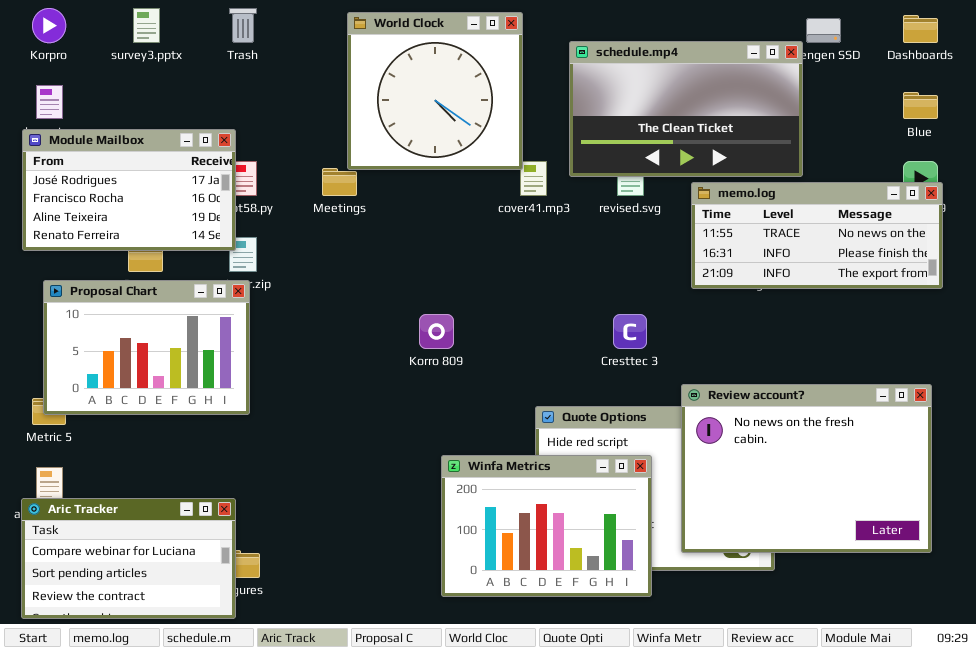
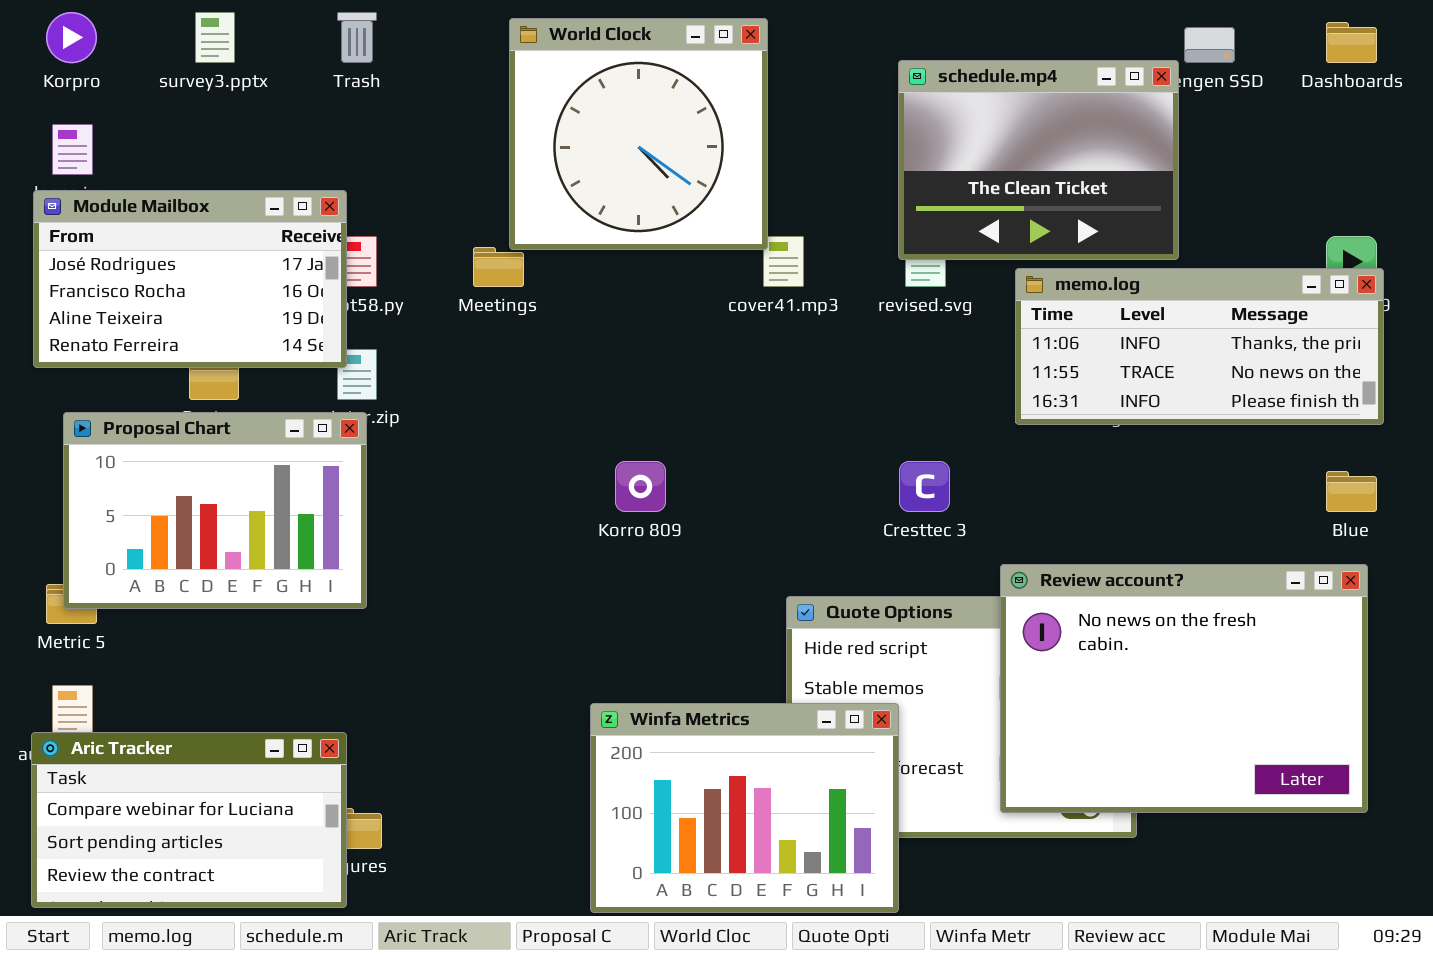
schedule.mp4: [569,41,803,177] -> [898,60,1179,260], resized
Blue: [903,92,938,119] -> [1326,471,1377,512], moved
memo.log: [691,182,943,289] -> [1015,268,1384,425], scrolled up 1 row
Winfa Metrics: [441,455,652,597] -> [590,703,899,913], moved

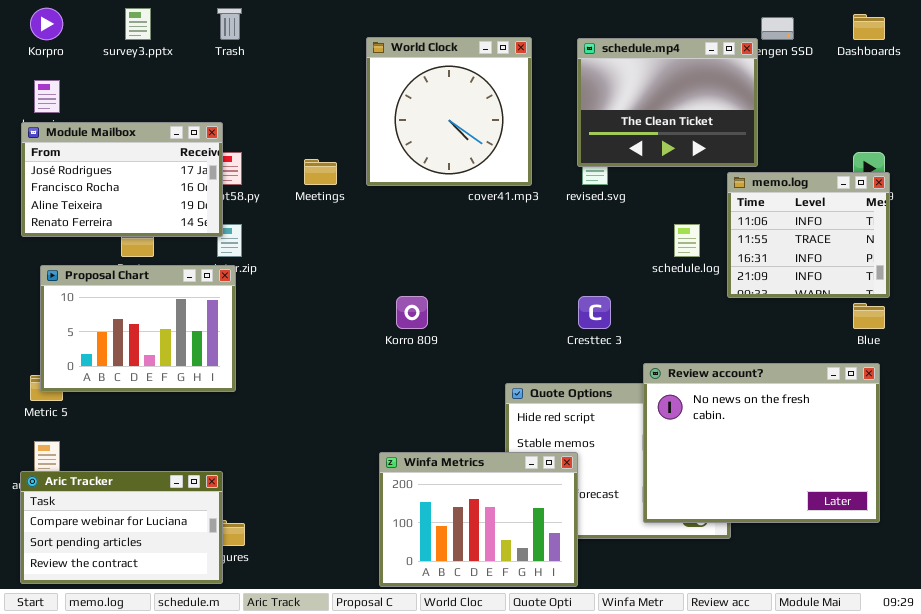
World Clock: [509,18,768,250] -> [366,37,532,186], moved
memo.log: [1015,268,1384,425] -> [727,172,890,298], resized

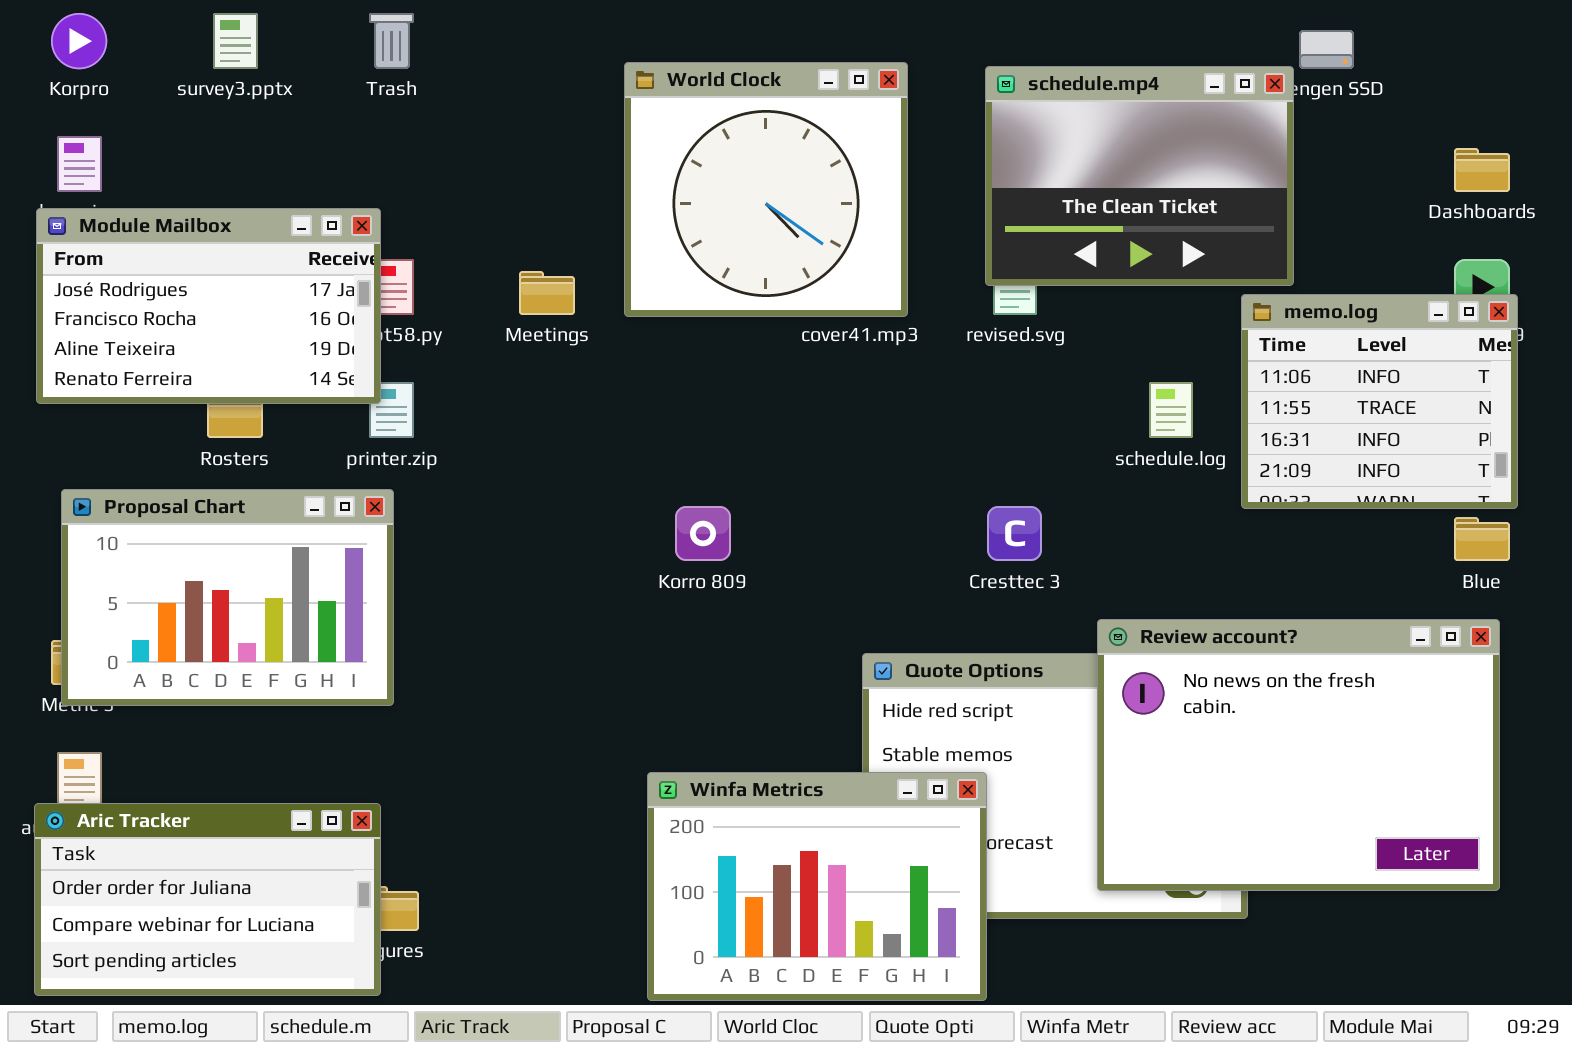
Dashboards: [853,14,885,40] -> [1454,148,1510,192], moved
Proposal Chart: [40,265,236,392] -> [61,489,394,706], moved
Aric Tracker: [20,471,223,584] -> [34,803,381,996], scrolled up 1 row

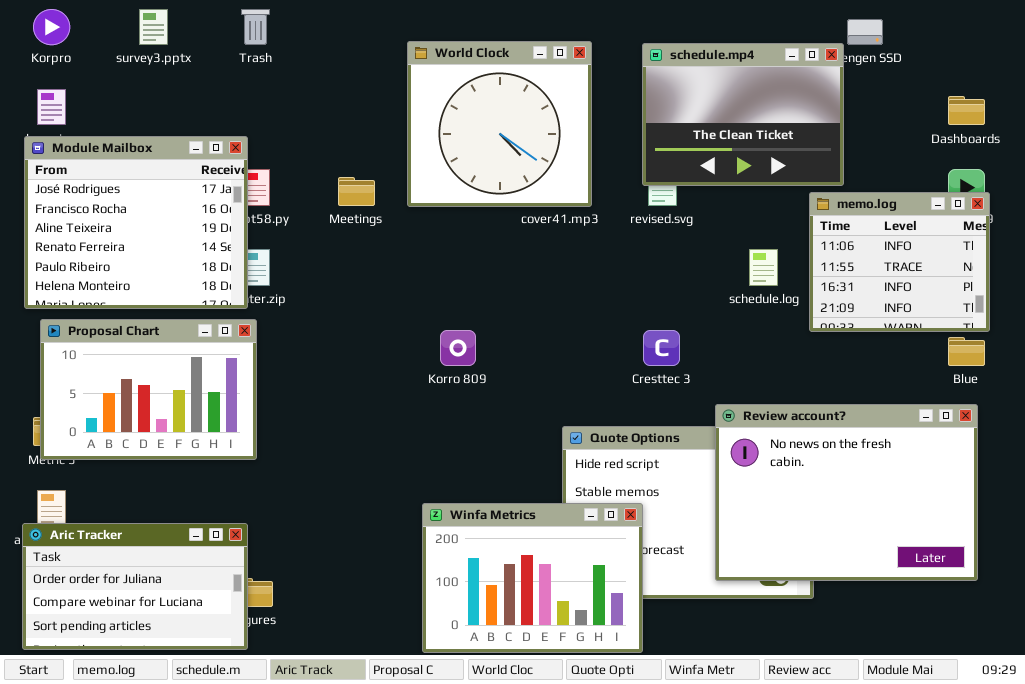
Module Mailbox: [36,208,381,404] -> [24,136,248,309], resized

